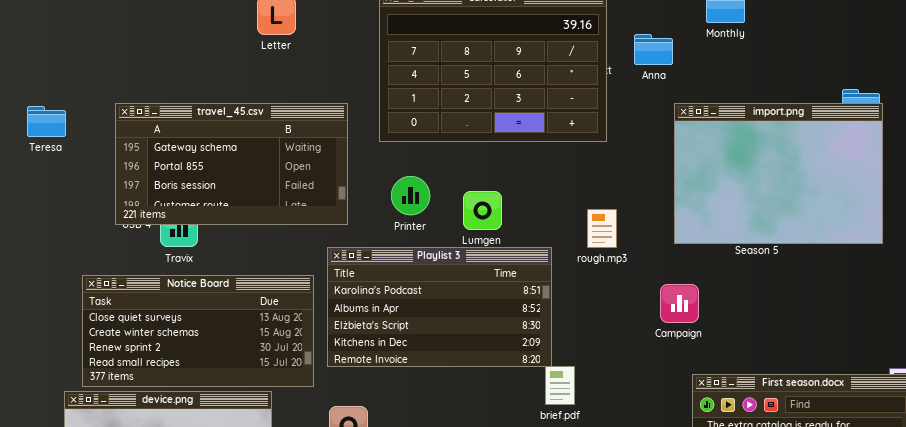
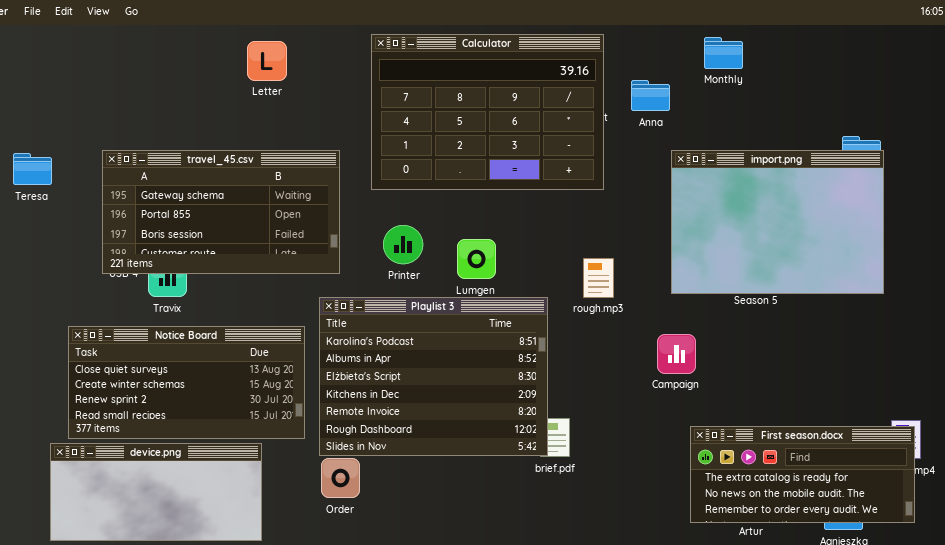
Playlist 3: [327,247,552,367] -> [319,297,548,456], resized

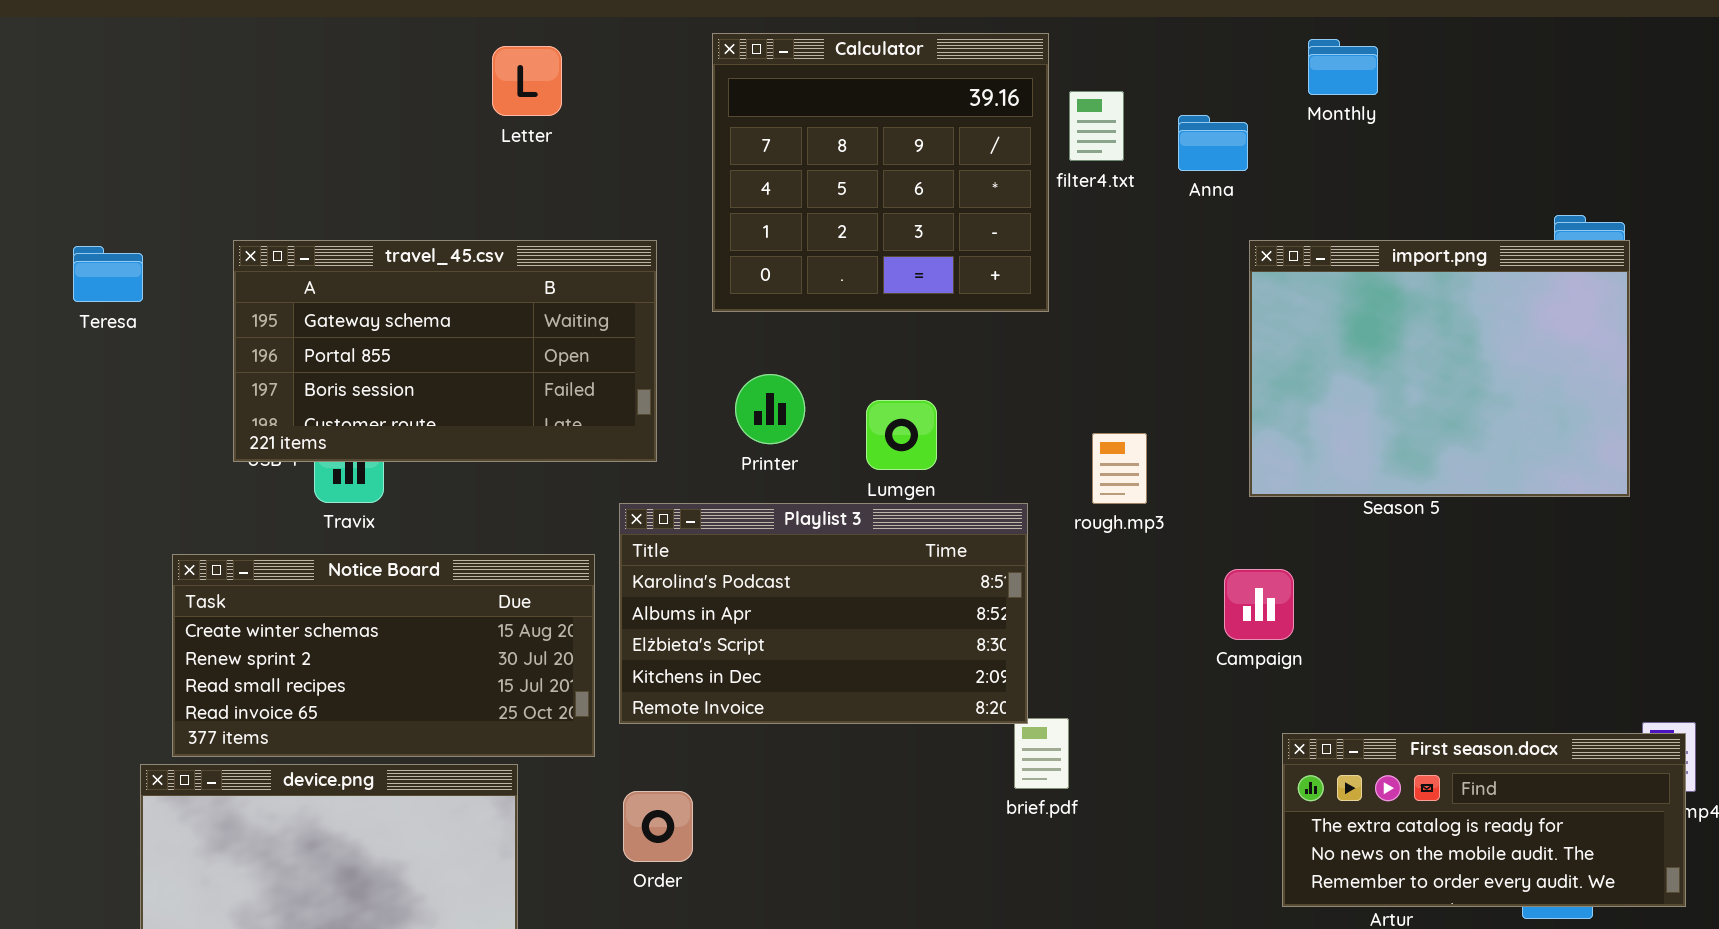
Calculator: [371,34,604,190] -> [712,33,1049,312], resized
Playlist 3: [319,297,548,456] -> [619,503,1028,724], resized
Notice Board: [68,326,305,439] -> [172,554,595,757], scrolled down 1 row

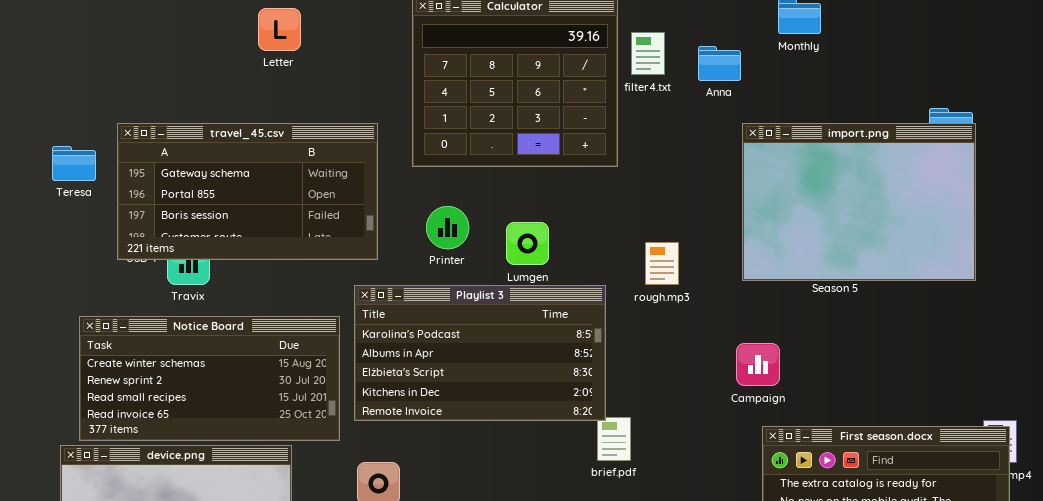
Letter: [492,46,562,116] -> [258,8,301,51], moved
Teresa: [73,246,143,302] -> [52,146,96,181], moved
Campaign: [1224,569,1294,640] -> [736,343,780,386], moved

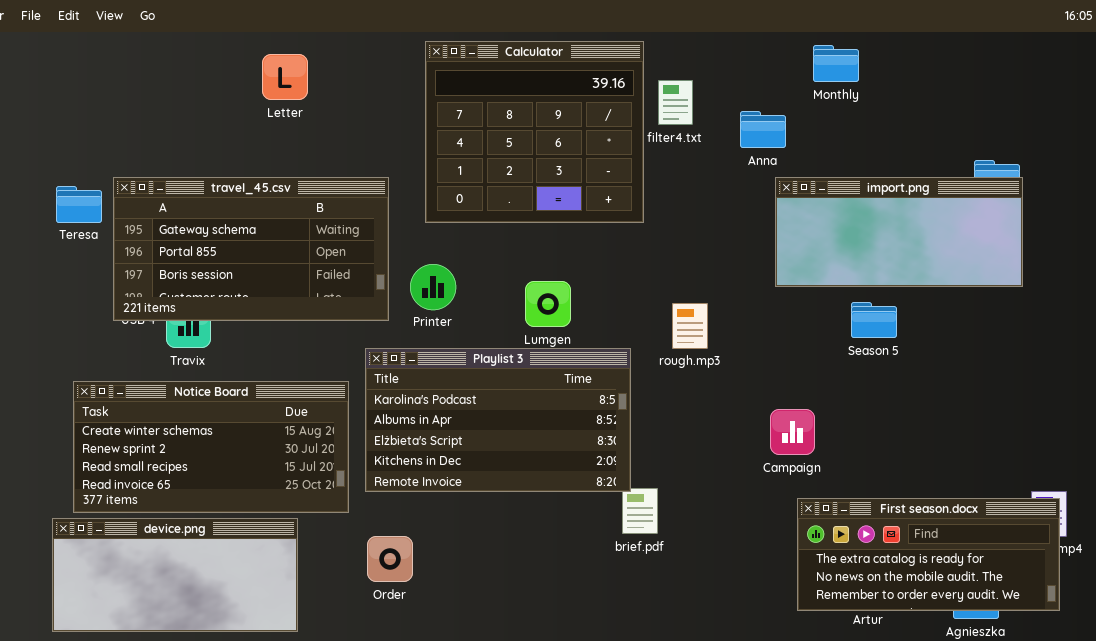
Anna: [698,46,741,81] -> [740,111,786,148], moved
import.png: [742,123,976,281] -> [775,177,1023,287], resized
Teresa: [52,146,96,181] -> [56,186,102,223], moved
Printer: [426,206,469,249] -> [410,264,456,310], moved

